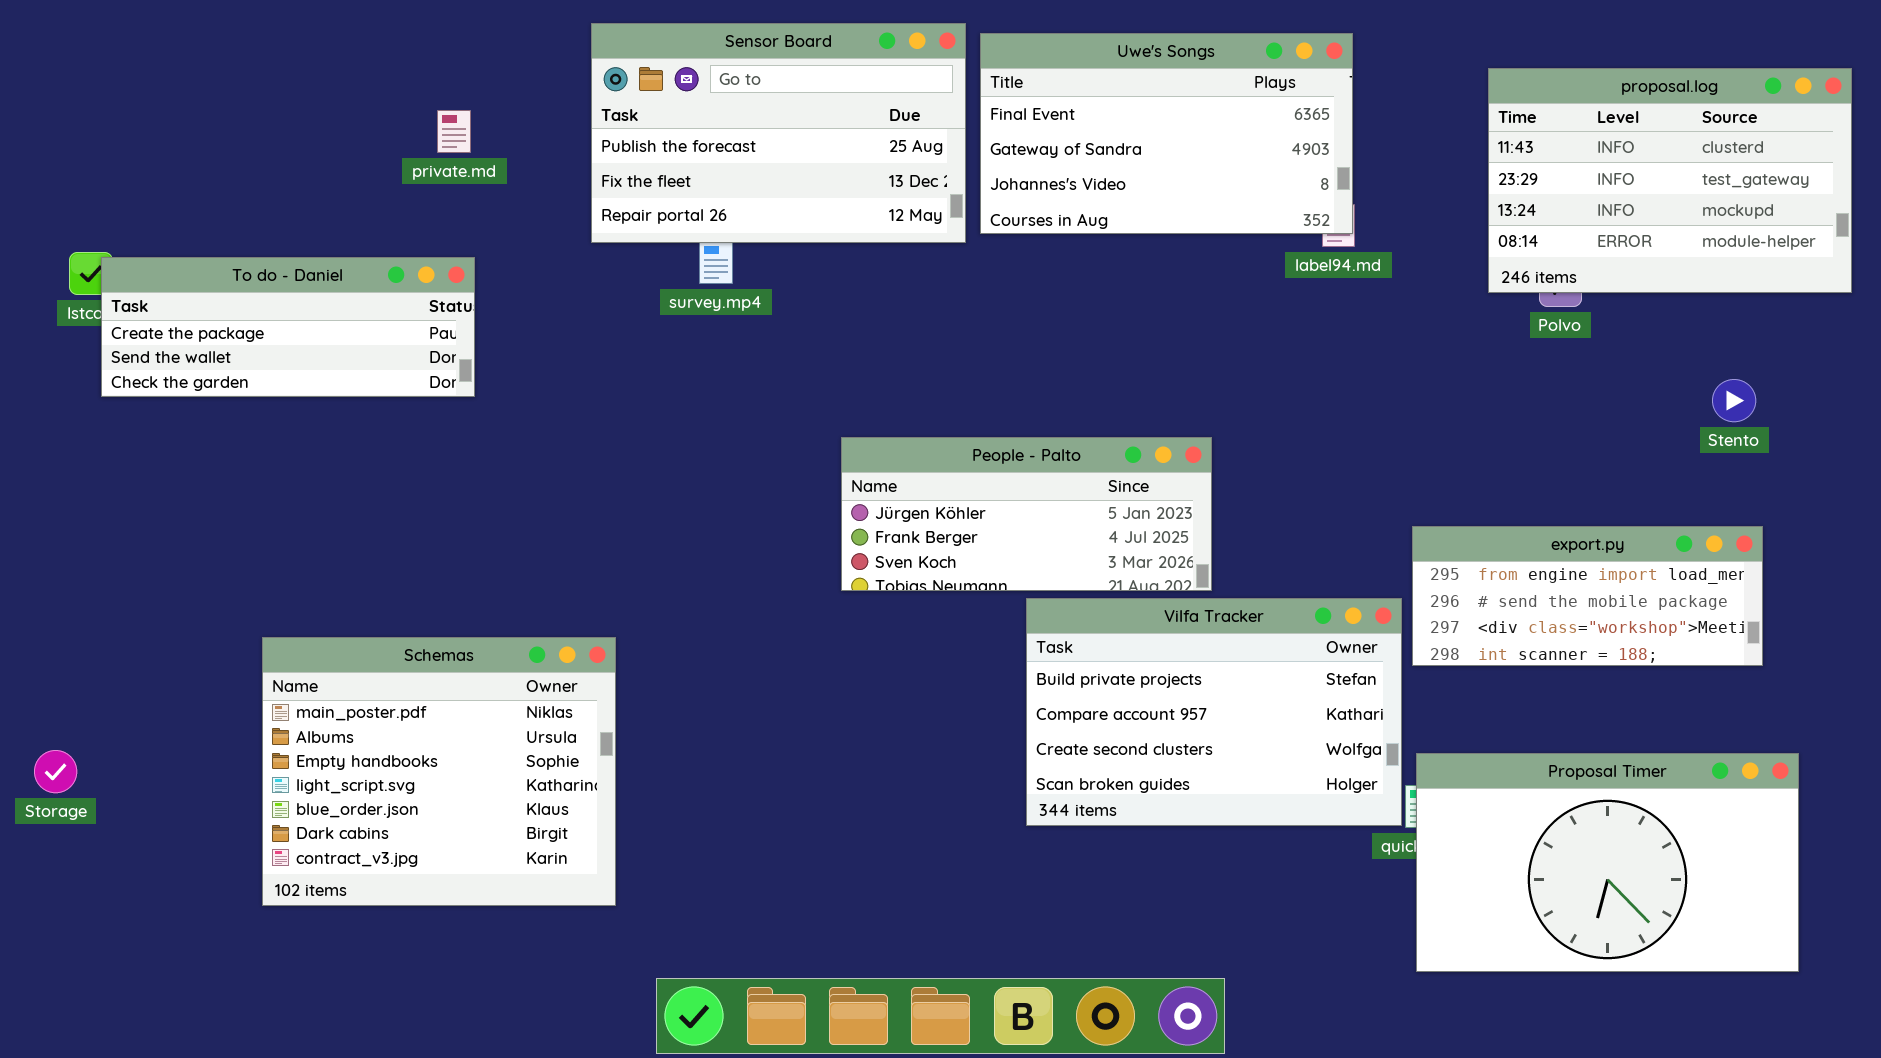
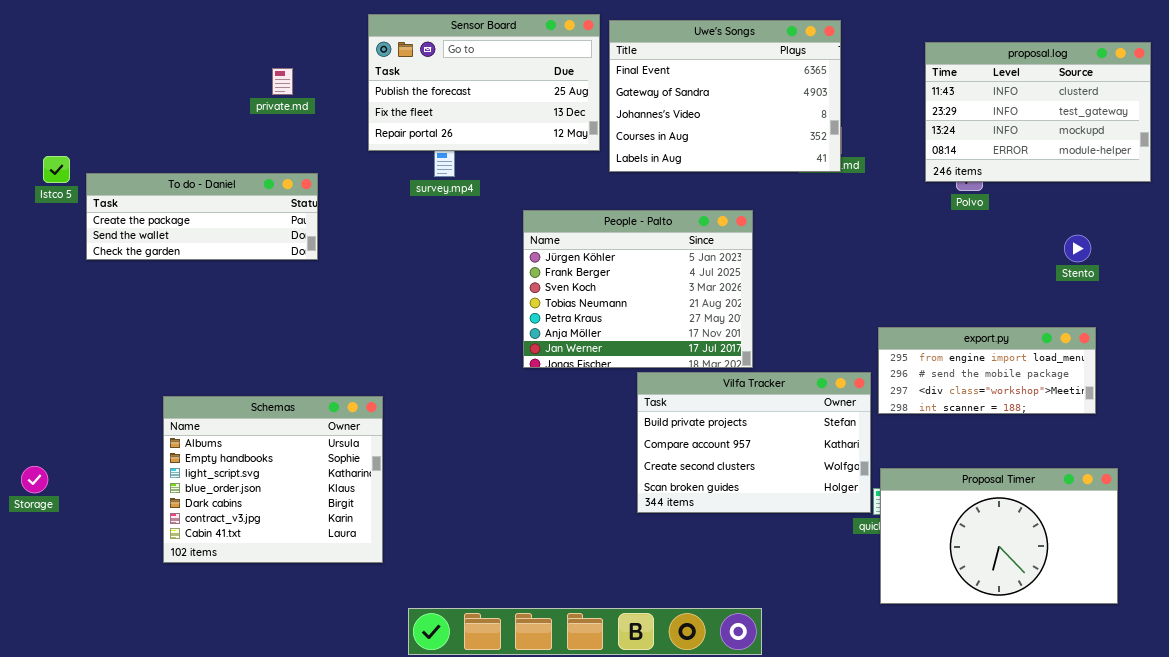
Uwe's Songs: [980,33,1353,234] -> [609,20,841,172], resized
To do - Daniel: [101,257,475,397] -> [86,173,318,260], moved
People - Palto: [841,437,1212,591] -> [523,210,753,368], resized
Schemas: [262,637,616,906] -> [163,396,383,563], scrolled down 1 row

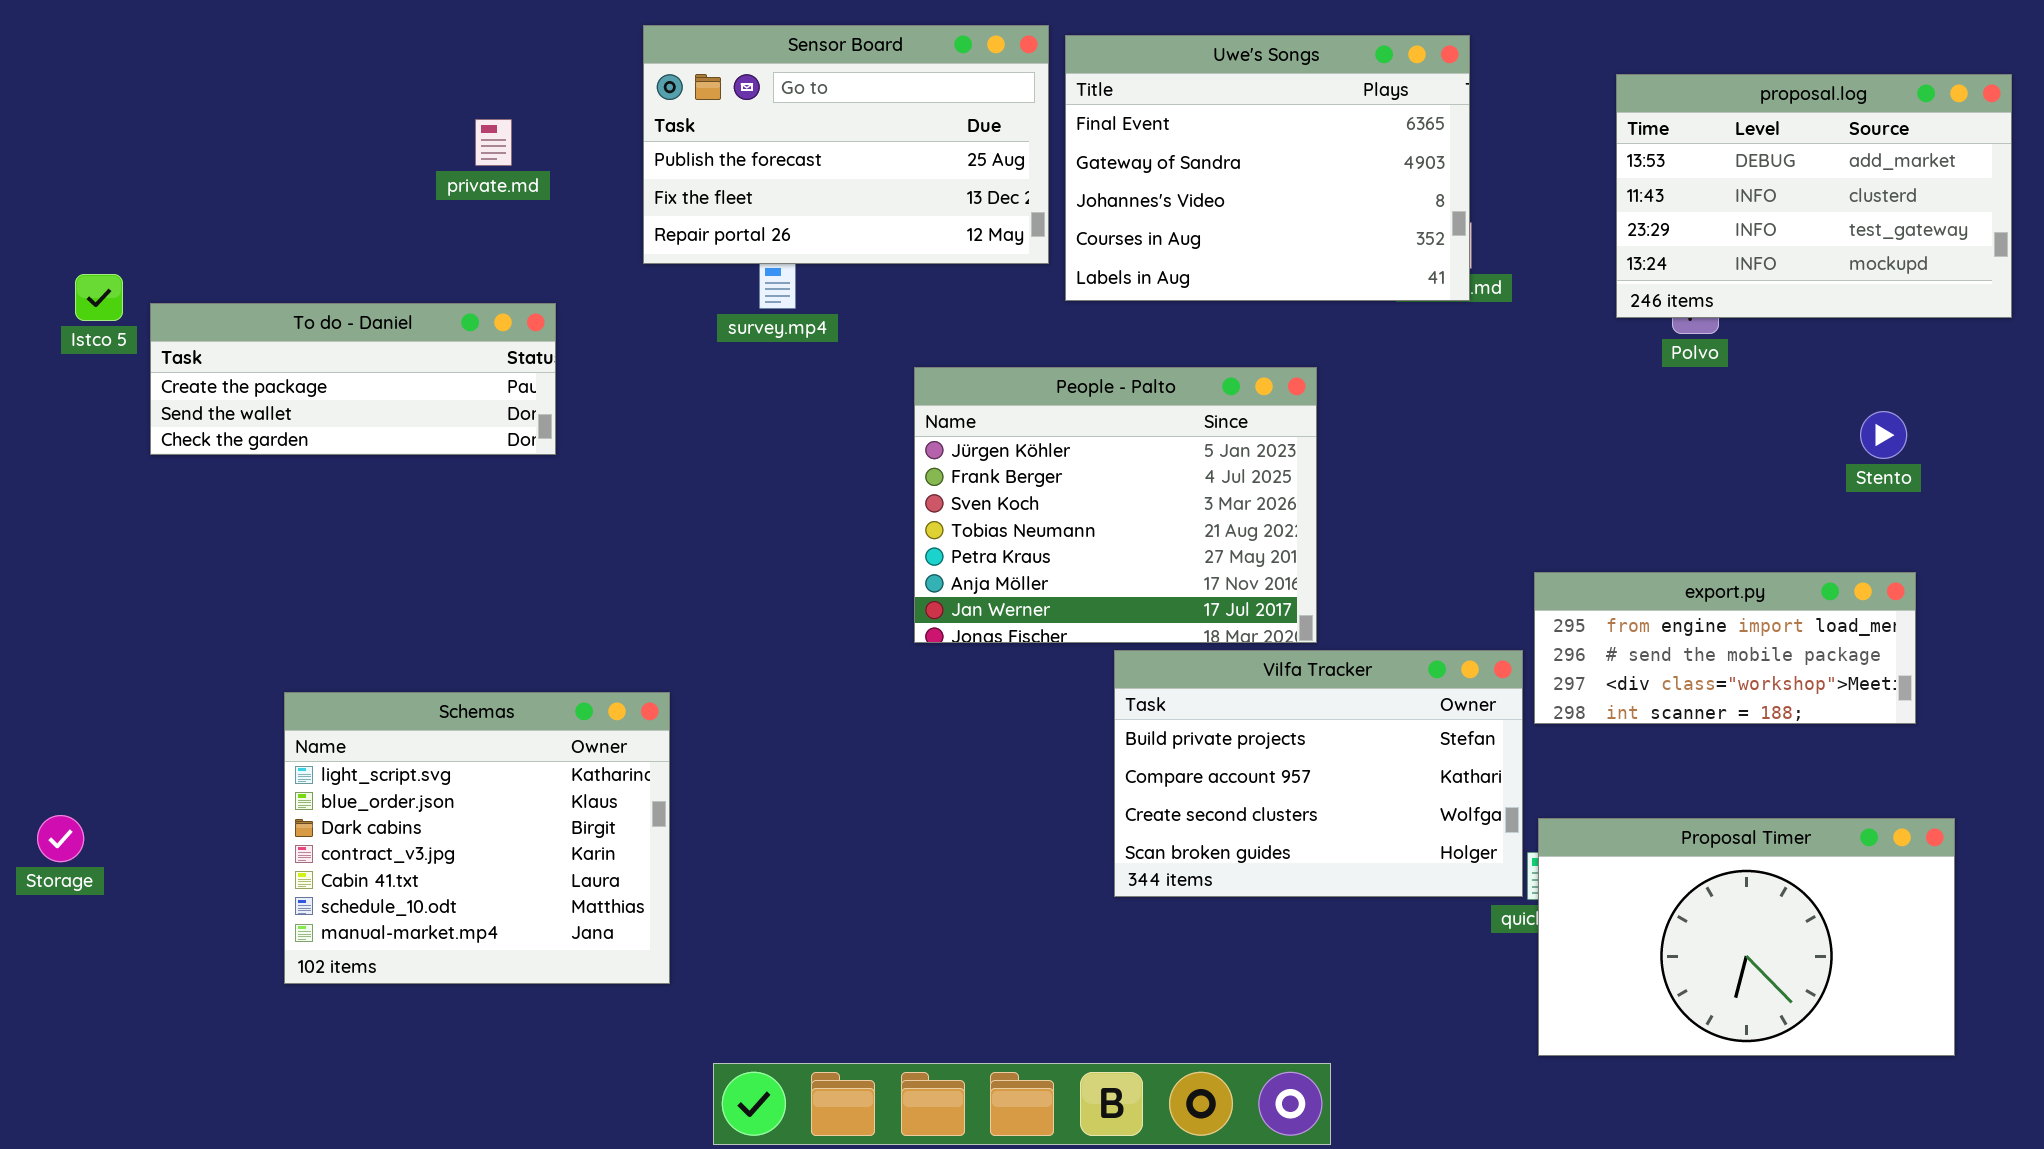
proposal.log: [925,42,1151,182] -> [1616,74,2012,318], scrolled up 1 row
Schemas: [163,396,383,563] -> [284,692,670,984], scrolled down 2 rows

